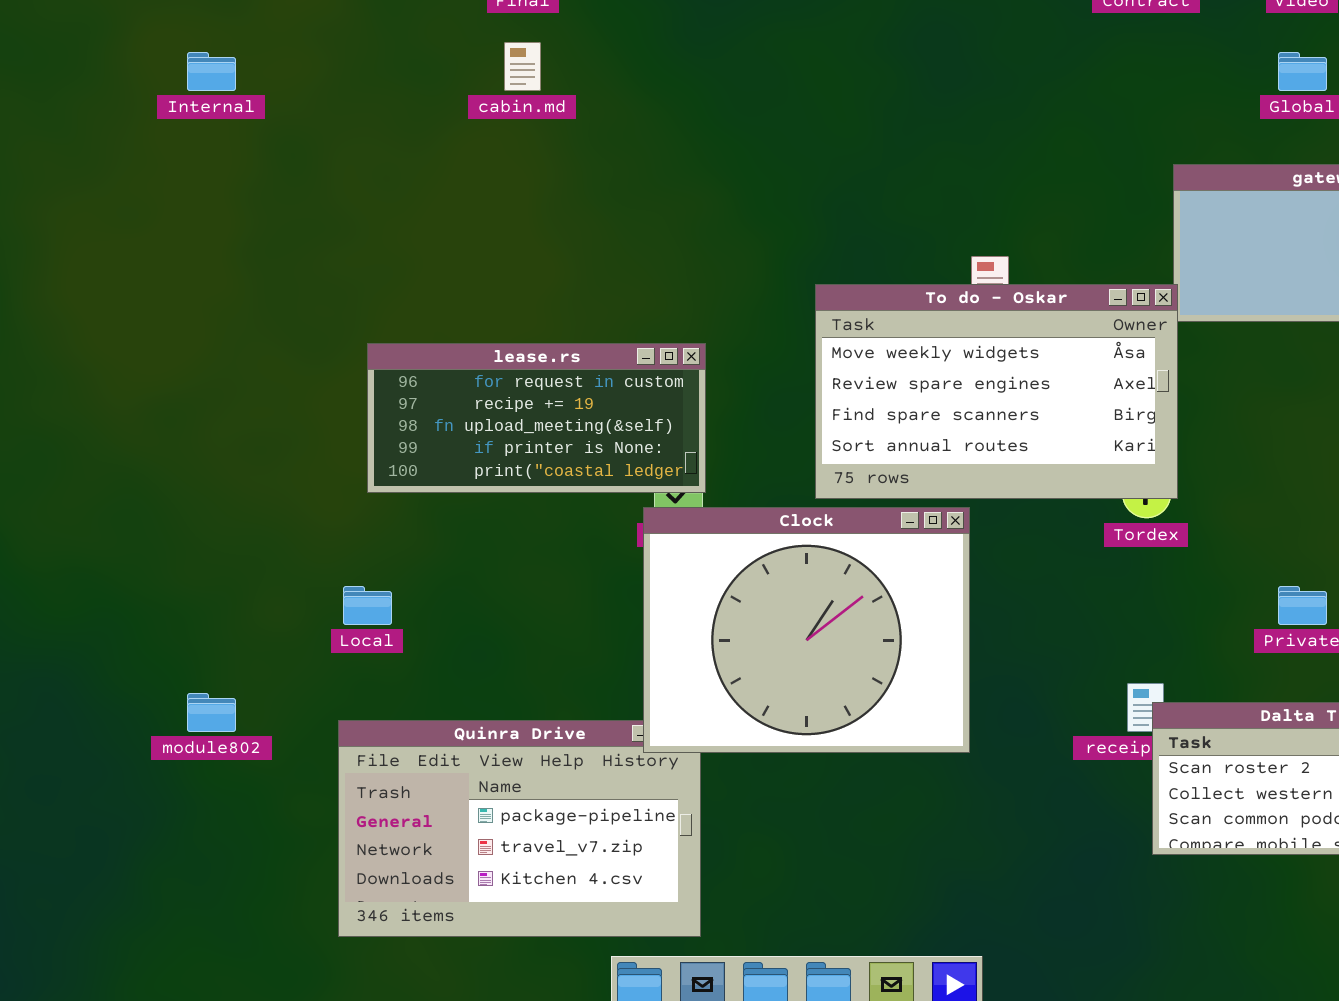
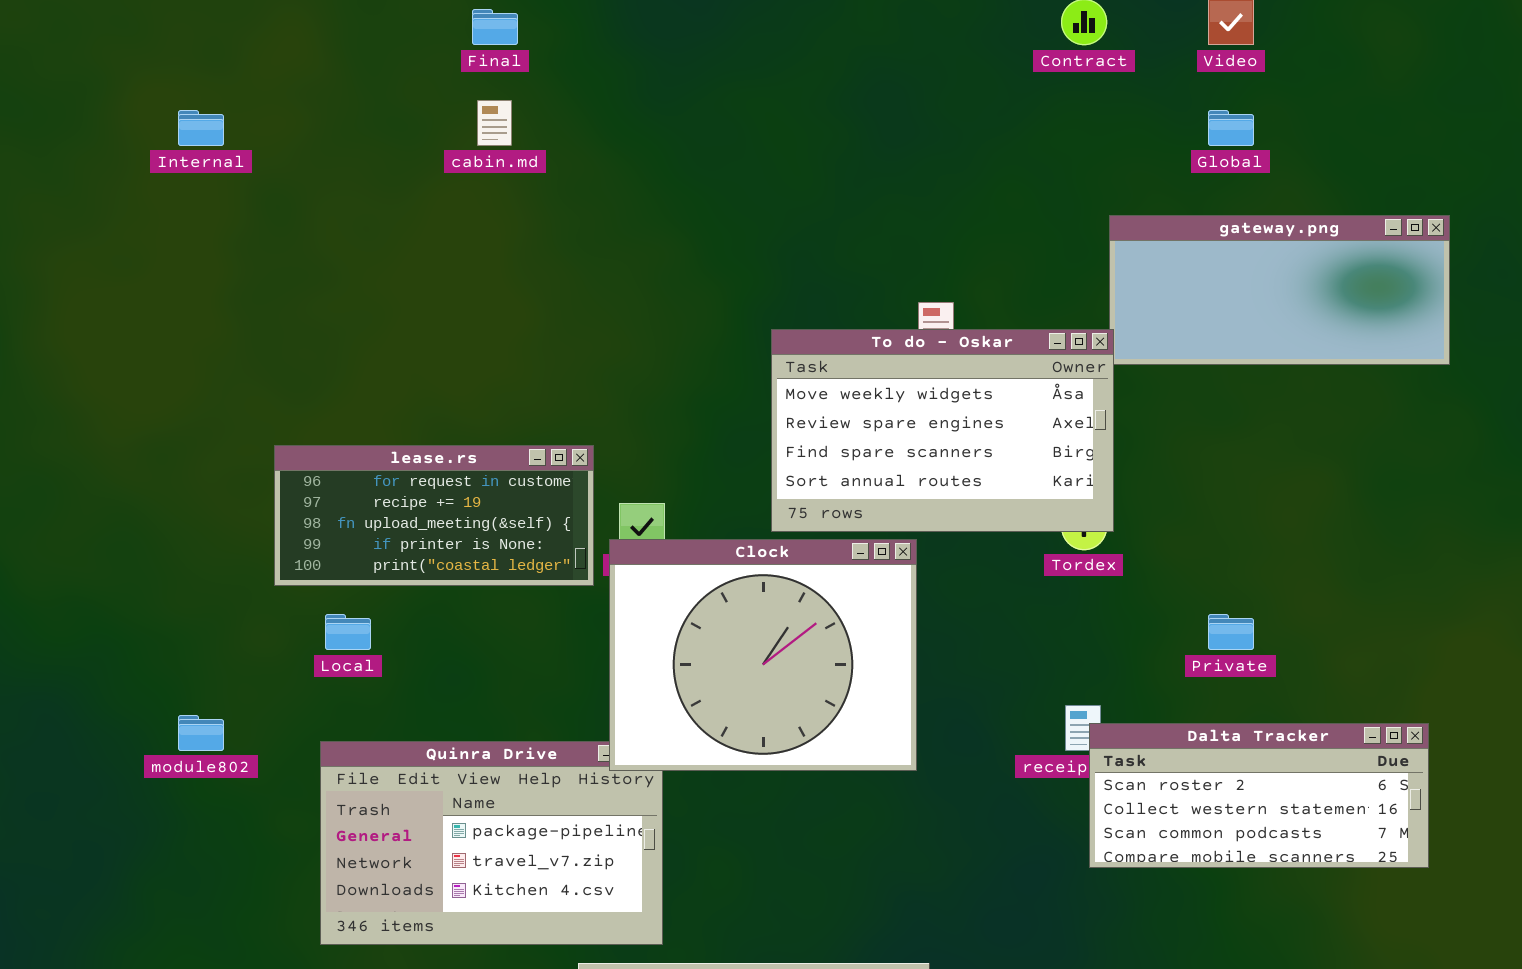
lease.rs: [367,343,706,493] -> [274,445,594,586], moved

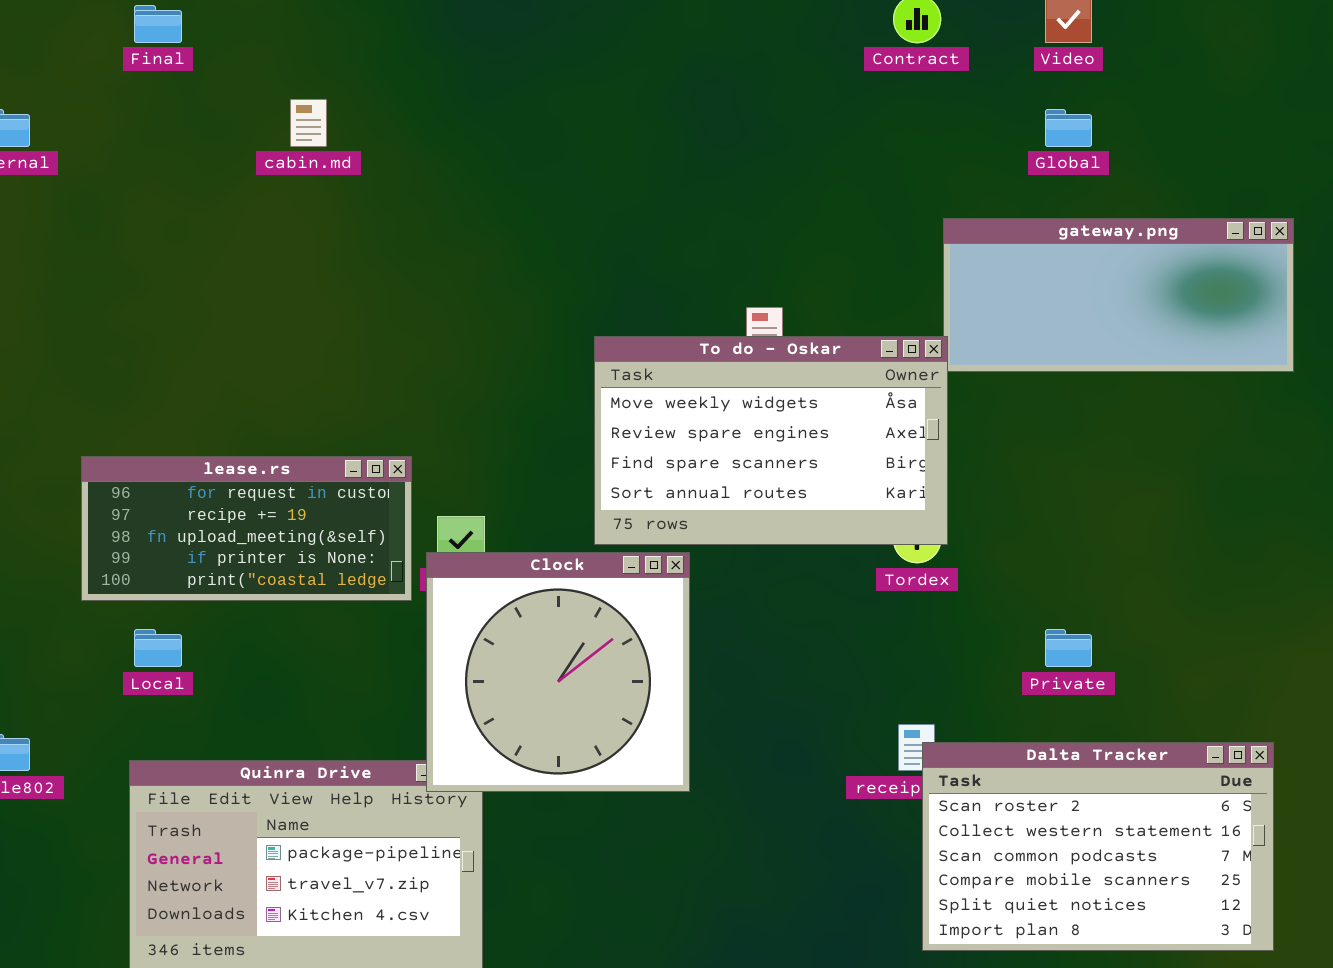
Final: [472,9,518,45] -> [134,5,182,43], moved
Clock: [609,539,917,771] -> [426,552,690,792], resized
Dalta Tracker: [1089,723,1429,868] -> [922,742,1274,951], resized

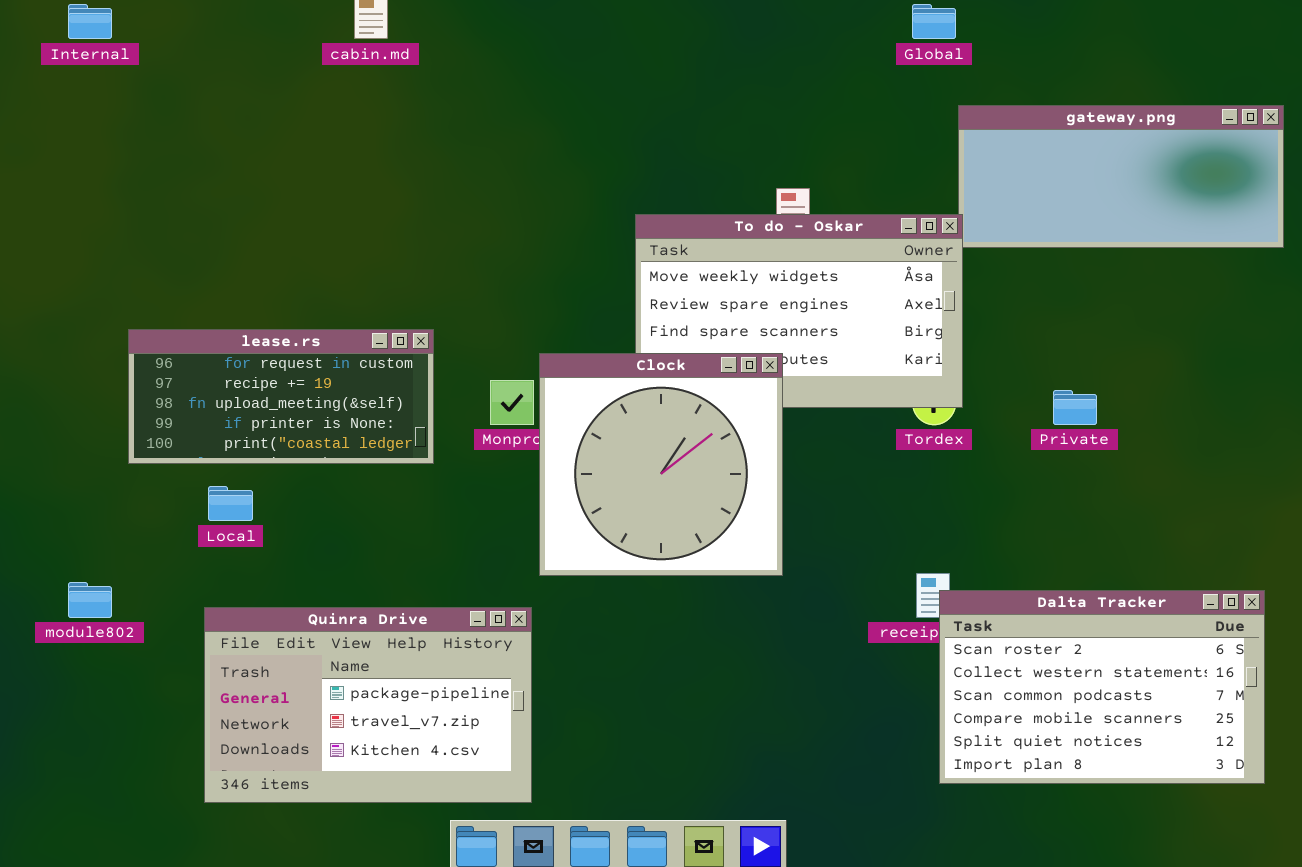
Global: [1045,109,1092,147] -> [912,4,956,39], moved
lease.rs: [81,456,412,601] -> [128,329,434,464], moved
Clock: [426,552,690,792] -> [539,353,783,576], moved
Private: [1045,629,1092,667] -> [1053,390,1097,425], moved

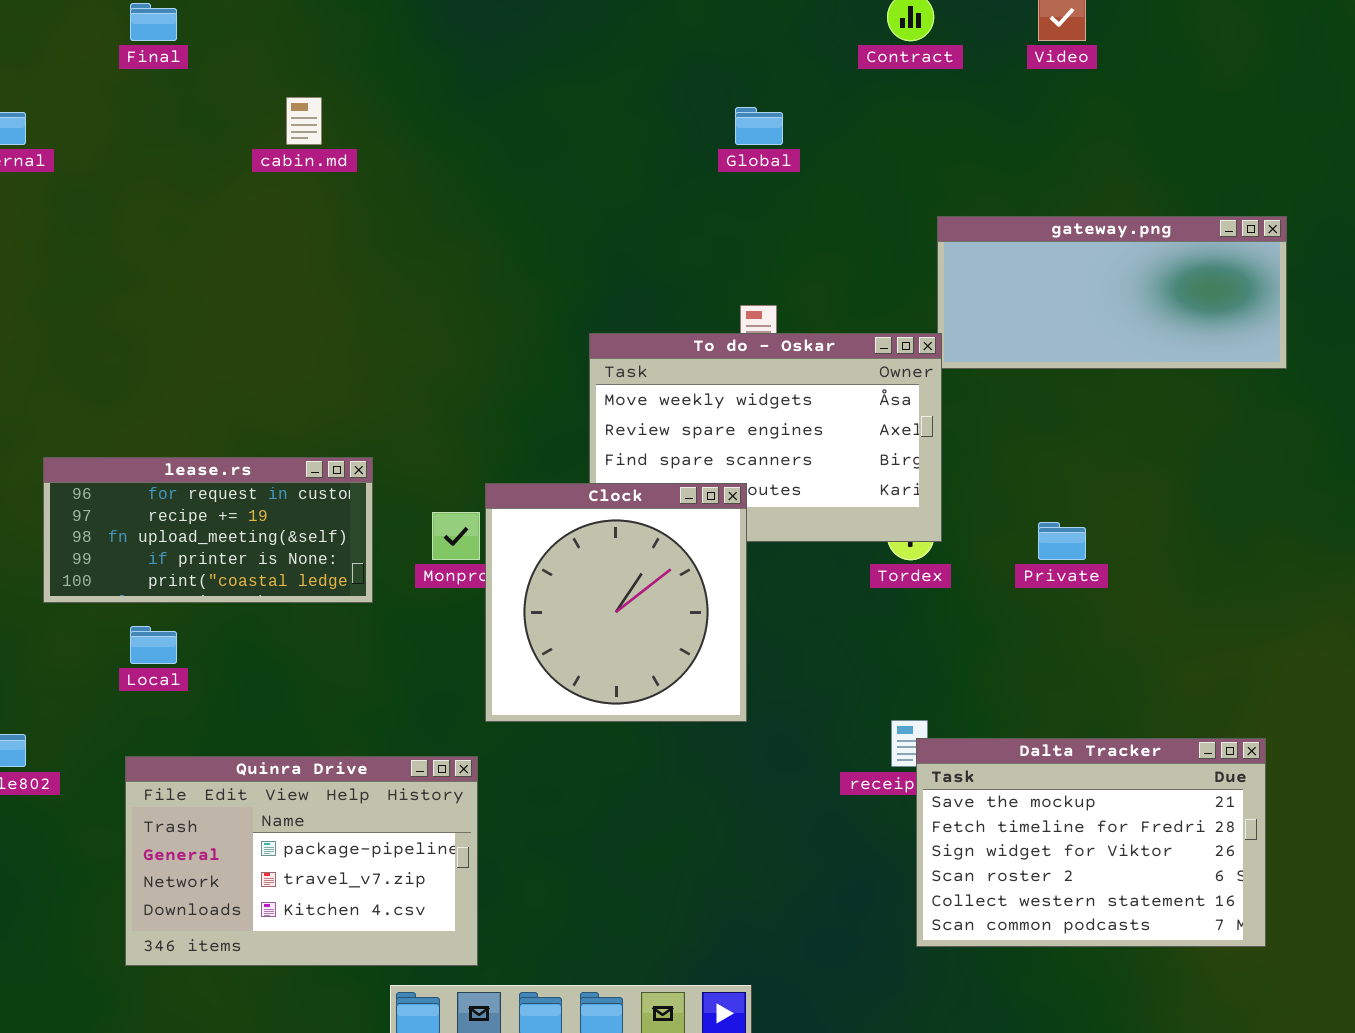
Global: [912,4,956,39] -> [735,107,783,145], moved
Dalta Tracker: [939,590,1265,784] -> [916,738,1266,947], scrolled up 3 rows

